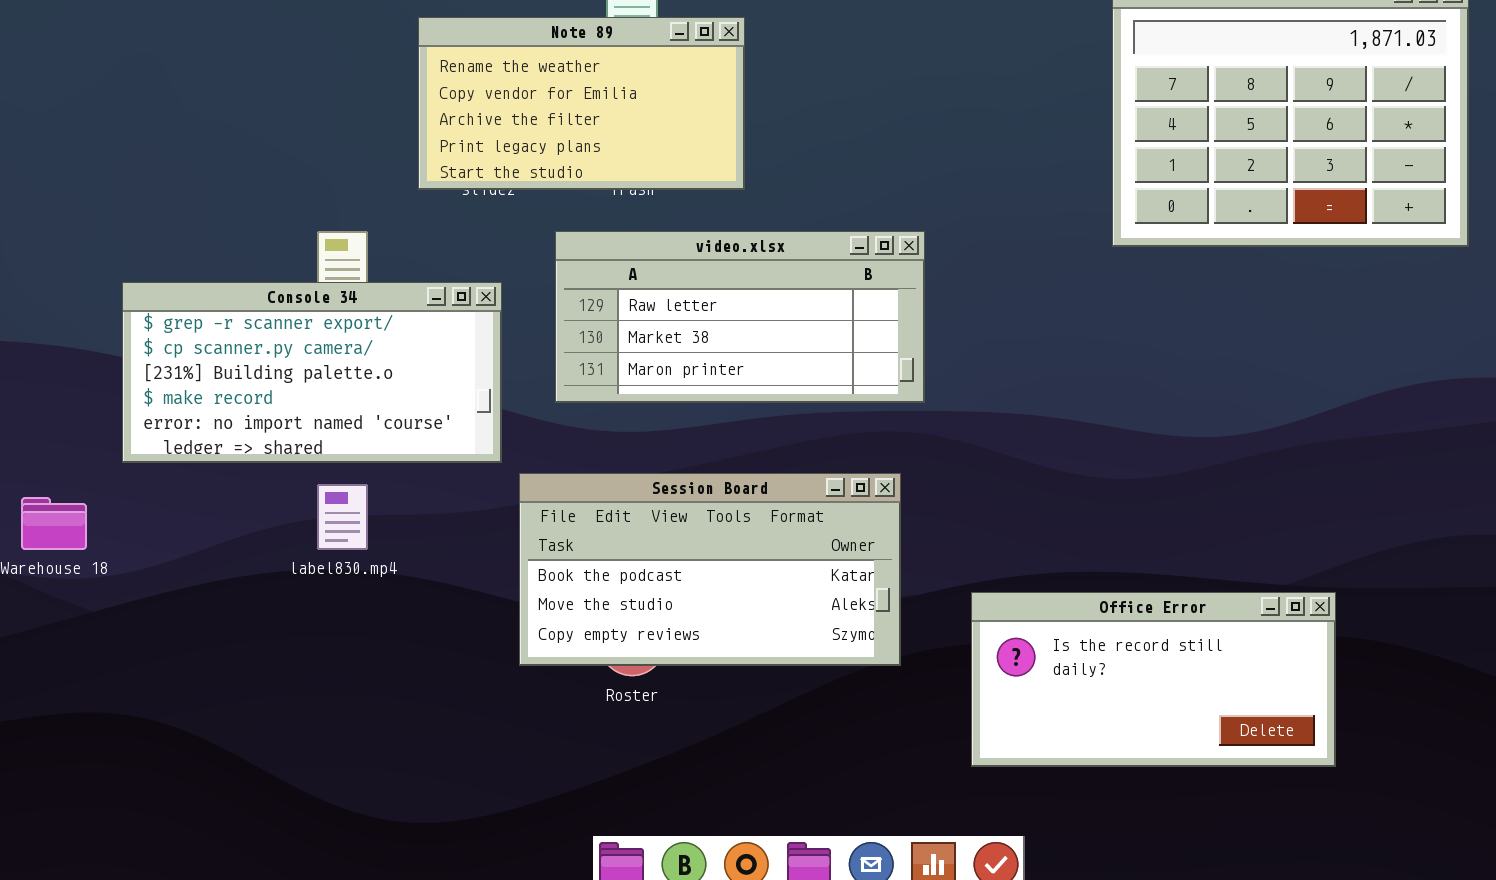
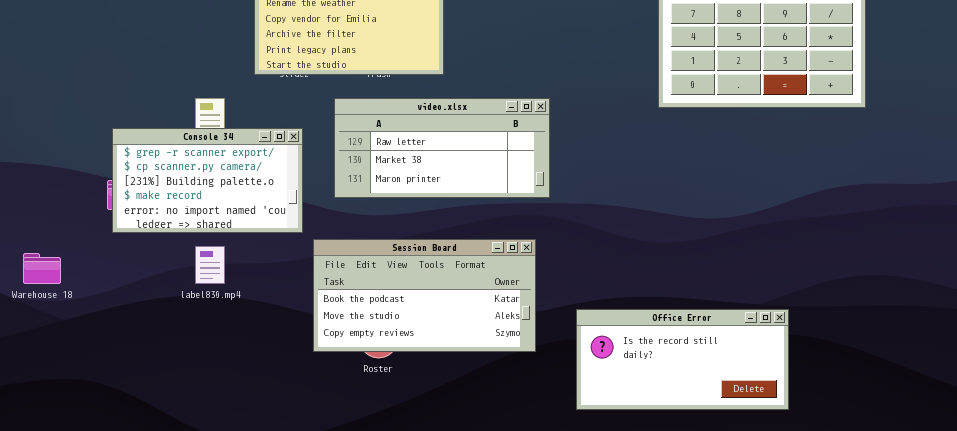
Console 34: [122,282,502,463] -> [112,128,303,233], resized

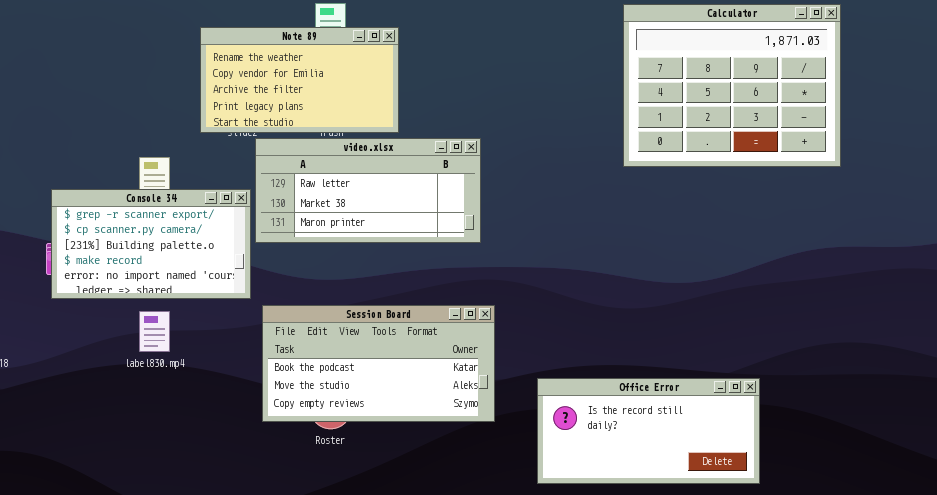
video.xlsx: [334,98,550,198] -> [255,138,481,243], moved

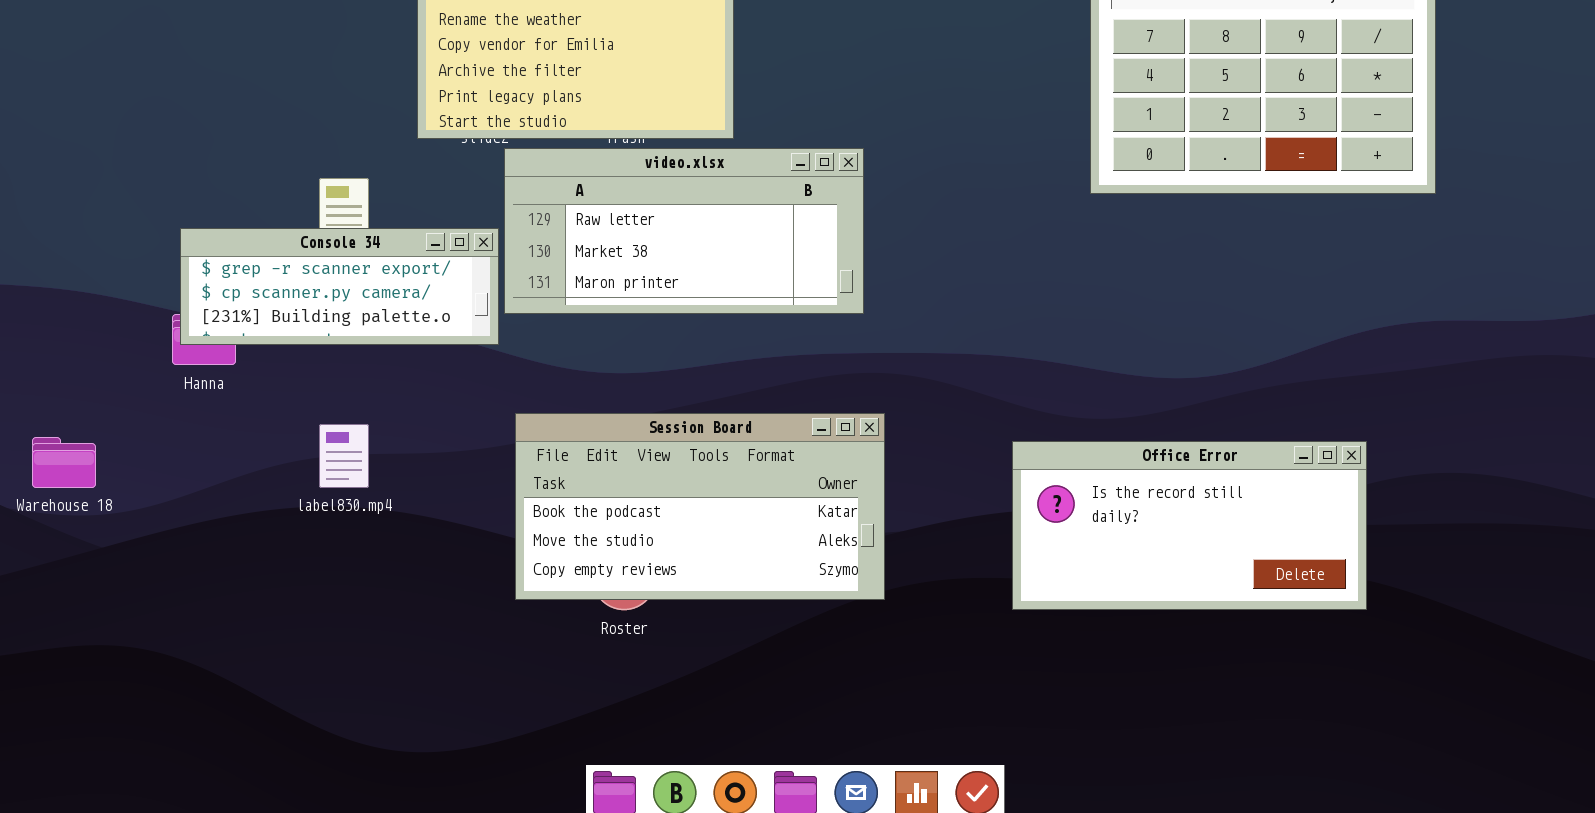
Console 34: [51,189,251,299] -> [180,228,499,345], resized
Office Error: [537,378,760,484] -> [1012,441,1367,610], moved

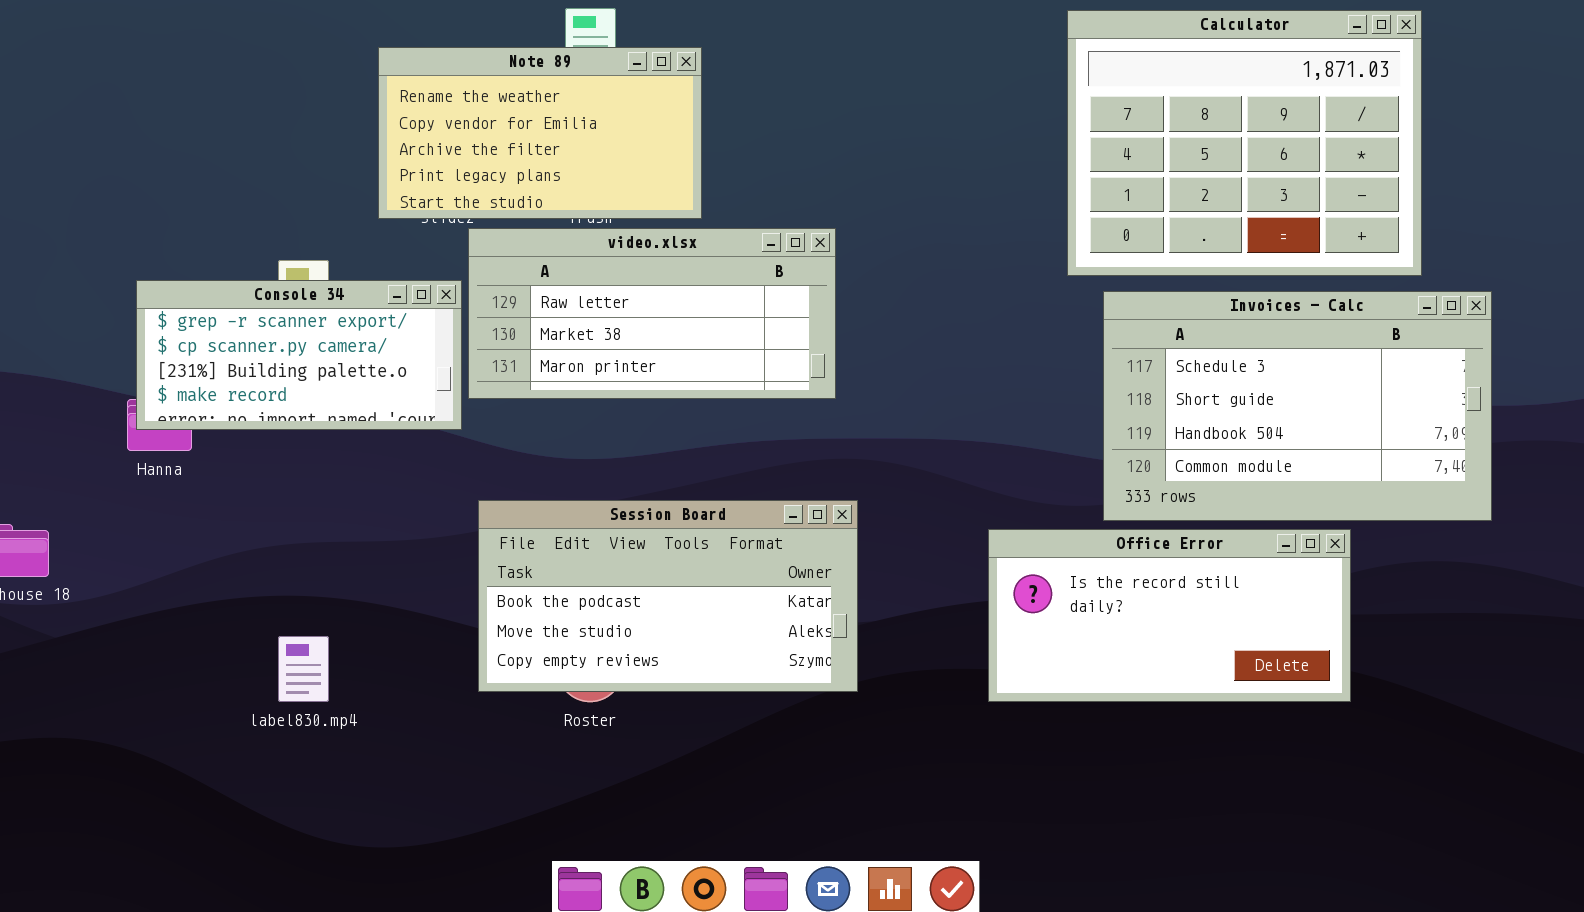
Invoices - Calc: none -> [1103,291,1492,521], opened
Console 34: [180,228,499,345] -> [136,280,462,430], resized
label830.mp4: [319,424,369,488] -> [278,636,329,702], moved

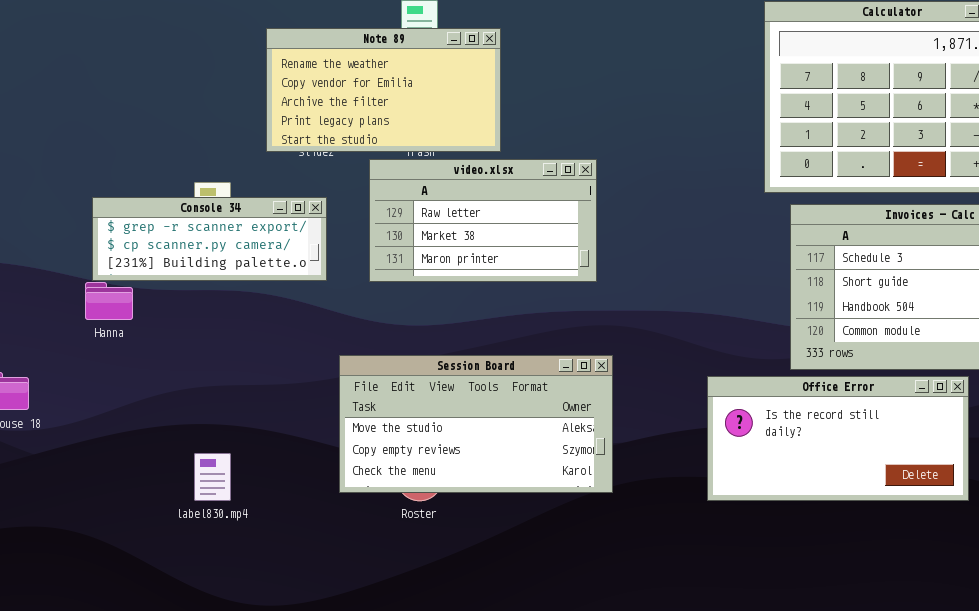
video.xlsx: [468,228,836,399] -> [369,159,597,282], resized
Console 34: [136,280,462,430] -> [92,197,327,281], resized
Session Board: [478,500,858,692] -> [339,355,613,493], scrolled down 1 row

